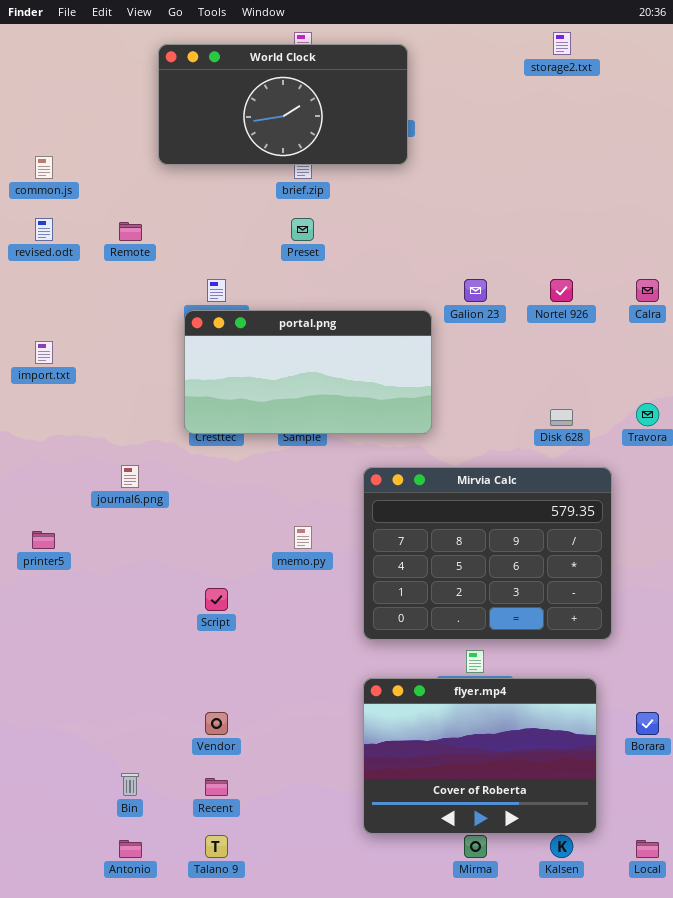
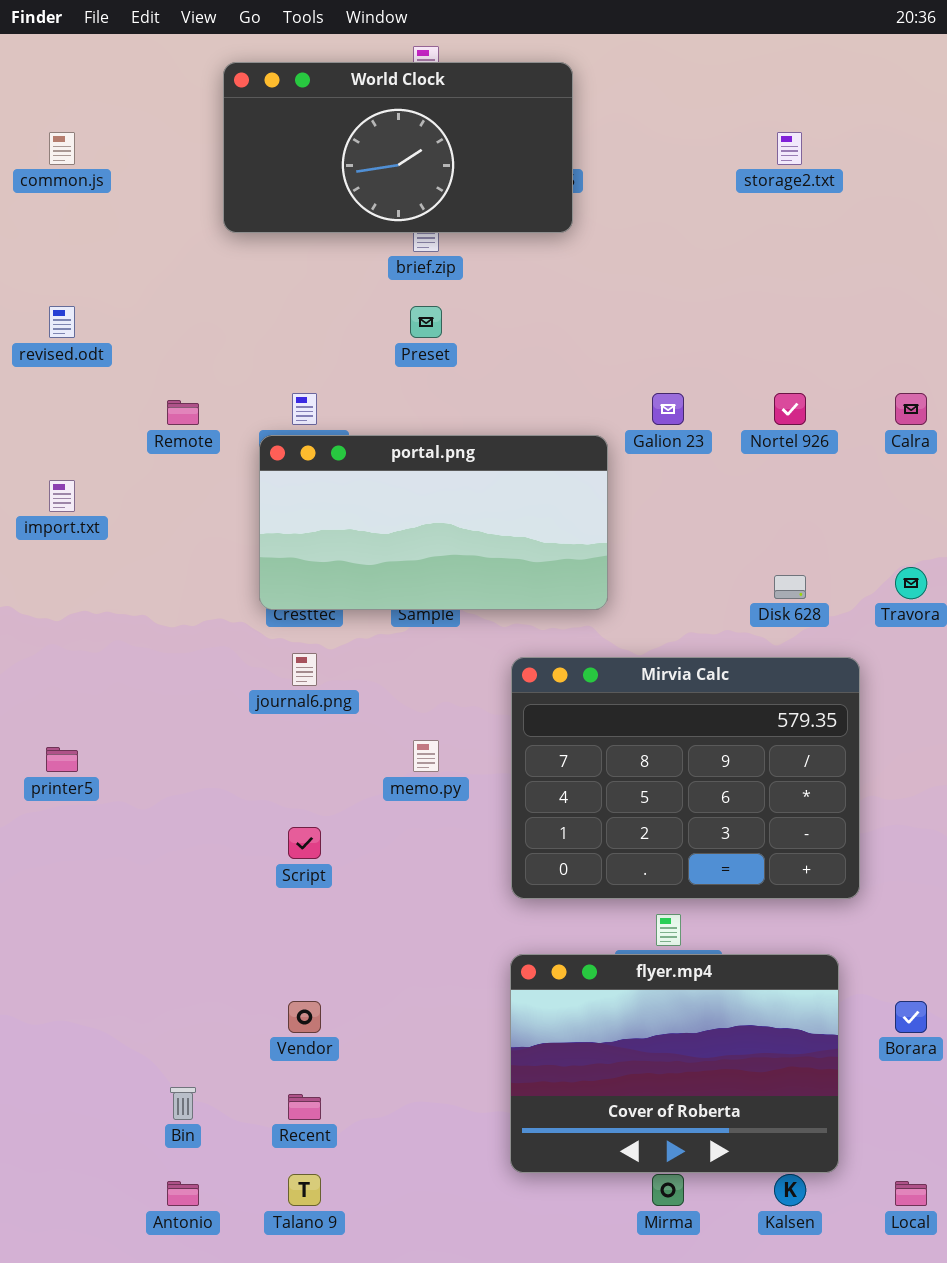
storage2.txt: [553,32,571,55] -> [777,132,802,165], moved
common.js: [35,156,53,179] -> [49,132,75,165], moved
Remote: [119,222,142,241] -> [167,400,199,425], moved
journal6.png: [121,465,139,488] -> [292,653,317,686], moved

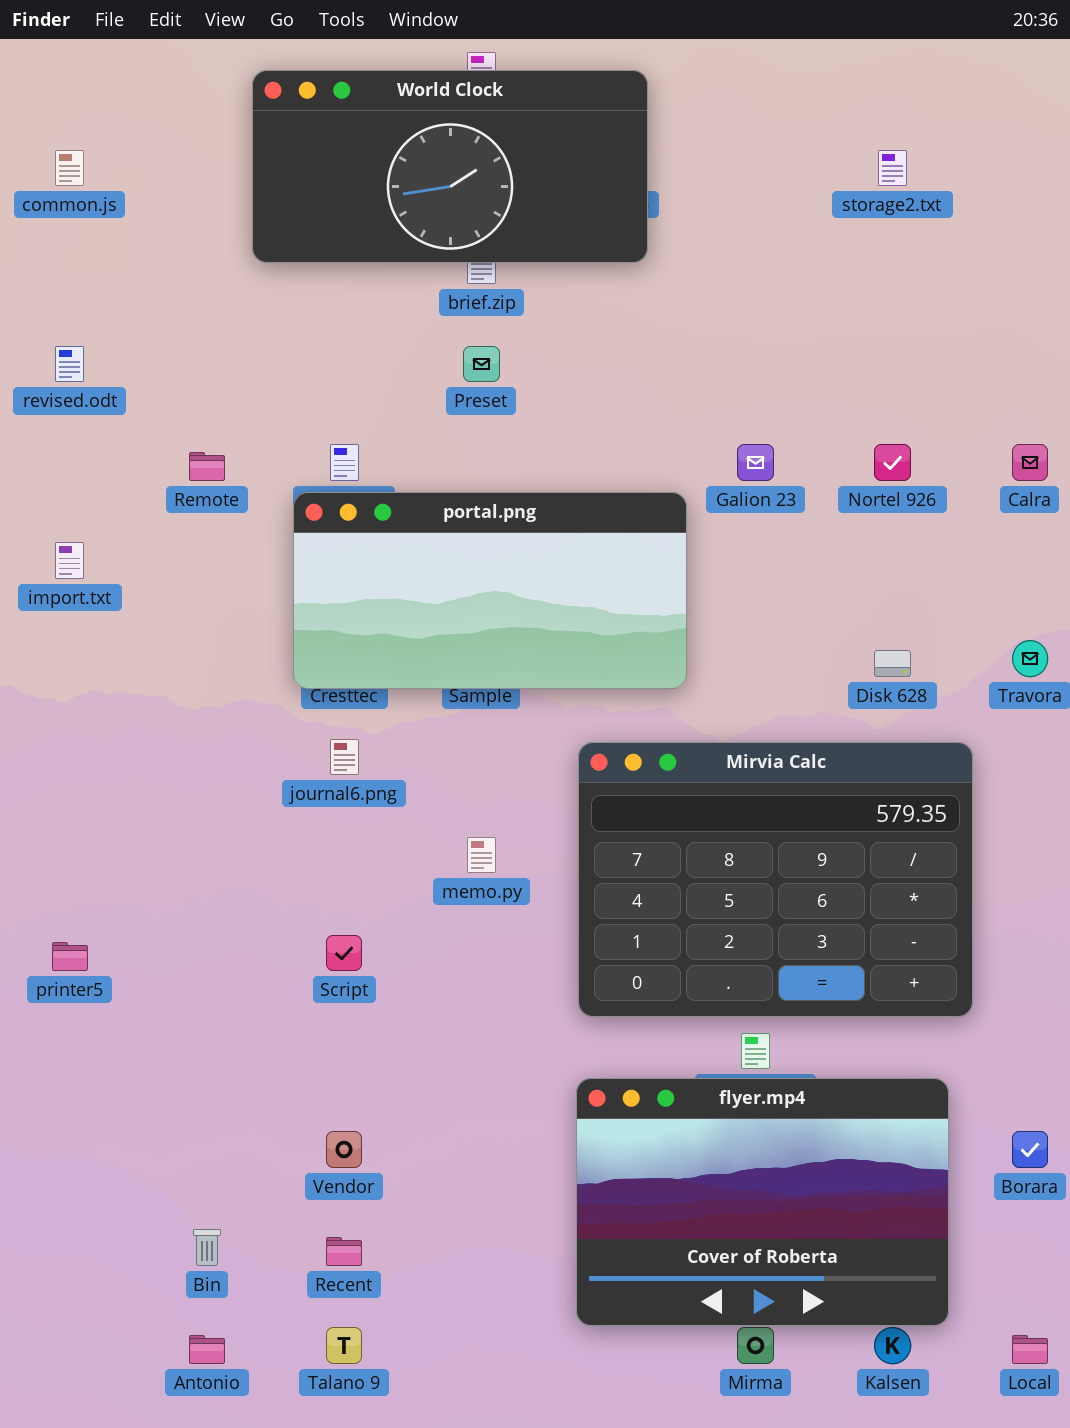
printer5: [46,747,78,772] -> [52,942,88,971], moved

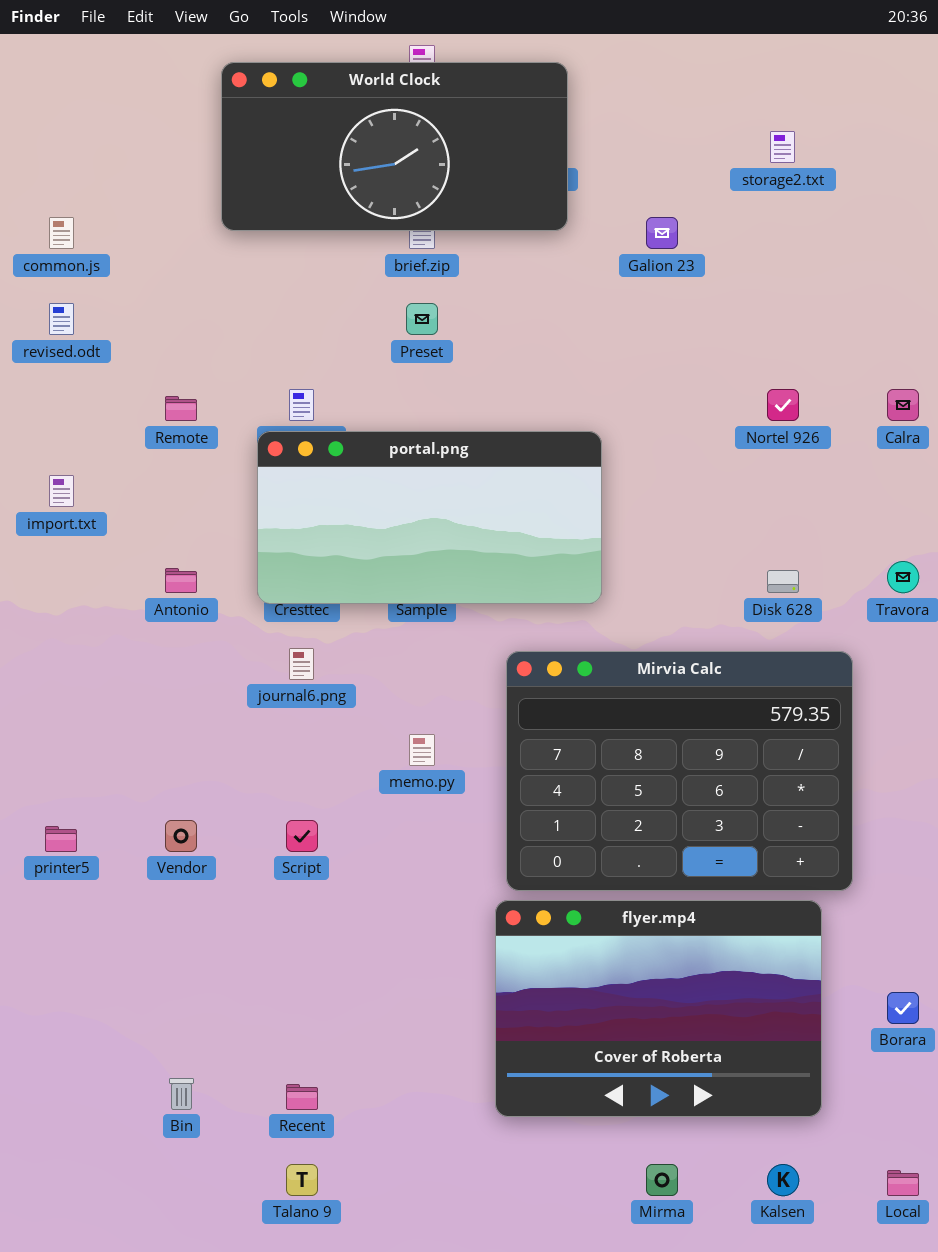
common.js: [55,150,84,186] -> [49,217,74,249], moved
Galion 23: [737,444,774,481] -> [646,217,678,249], moved
flyer.mp4: [576,1078,949,1326] -> [495,900,822,1117], moved
Vendor: [326,1131,362,1168] -> [165,820,197,852], moved
Antonio: [189,1335,225,1364] -> [165,568,197,593], moved

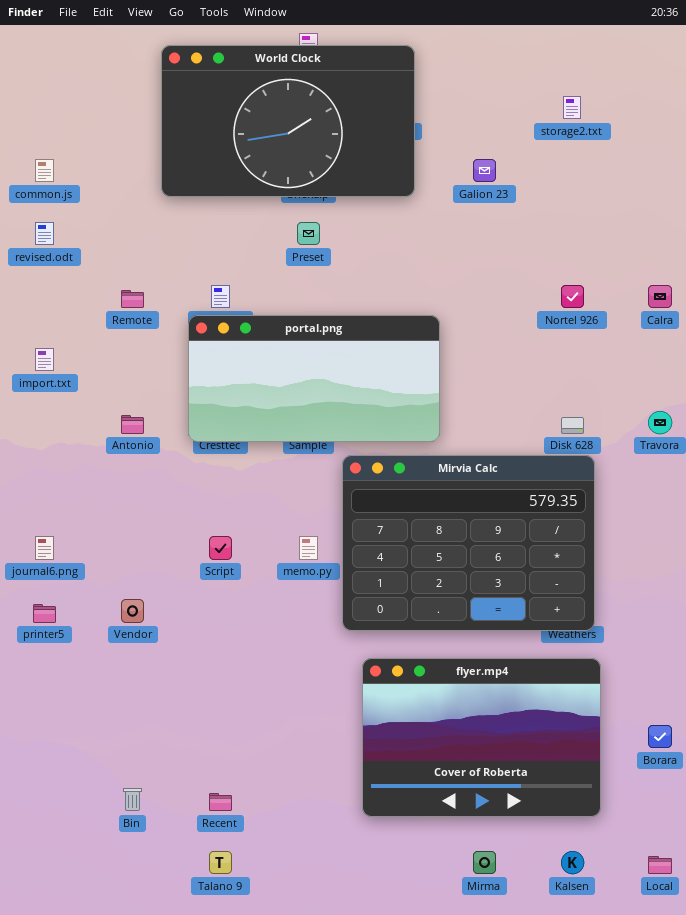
World Clock: [221,62,568,231] -> [161,45,415,197], resized
journal6.png: [289,648,314,680] -> [35,536,54,560], moved
Mirvia Calc: [506,651,853,891] -> [342,455,595,631], moved
Script: [286,820,318,852] -> [209,536,232,560], moved

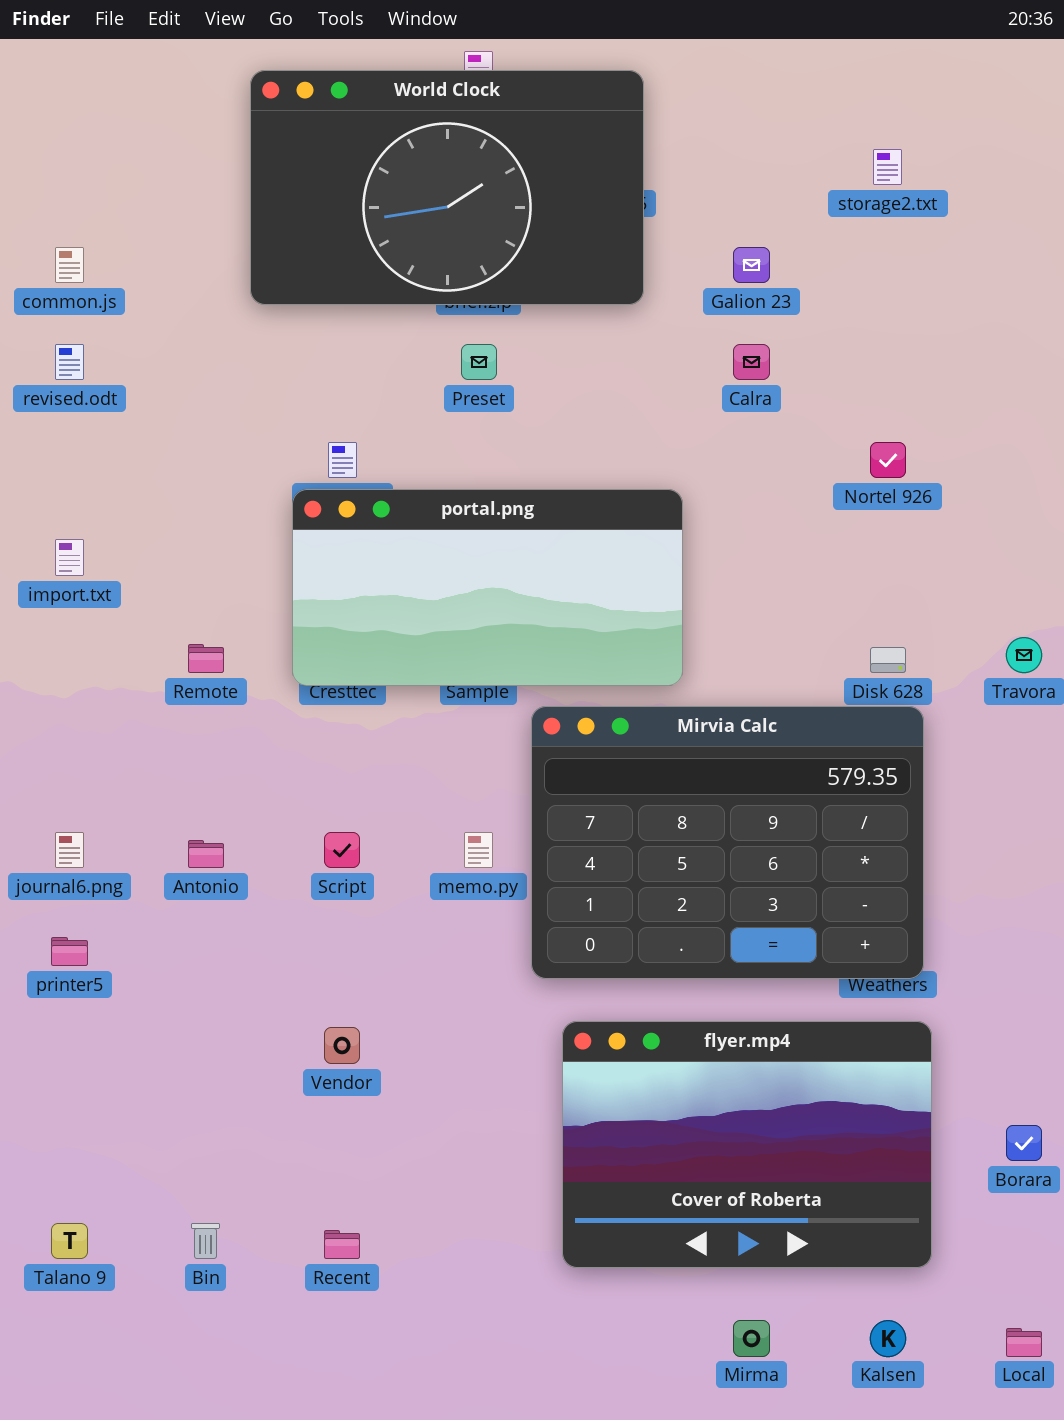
Calra: [648,285,672,308] -> [733,344,770,380], moved
Remote: [121,290,144,308] -> [188,644,224,673], moved
Antonio: [121,415,144,434] -> [188,840,224,868], moved
Vendor: [121,599,144,623] -> [324,1027,360,1064], moved
Talano 9: [209,851,232,874] -> [51,1223,88,1259], moved

